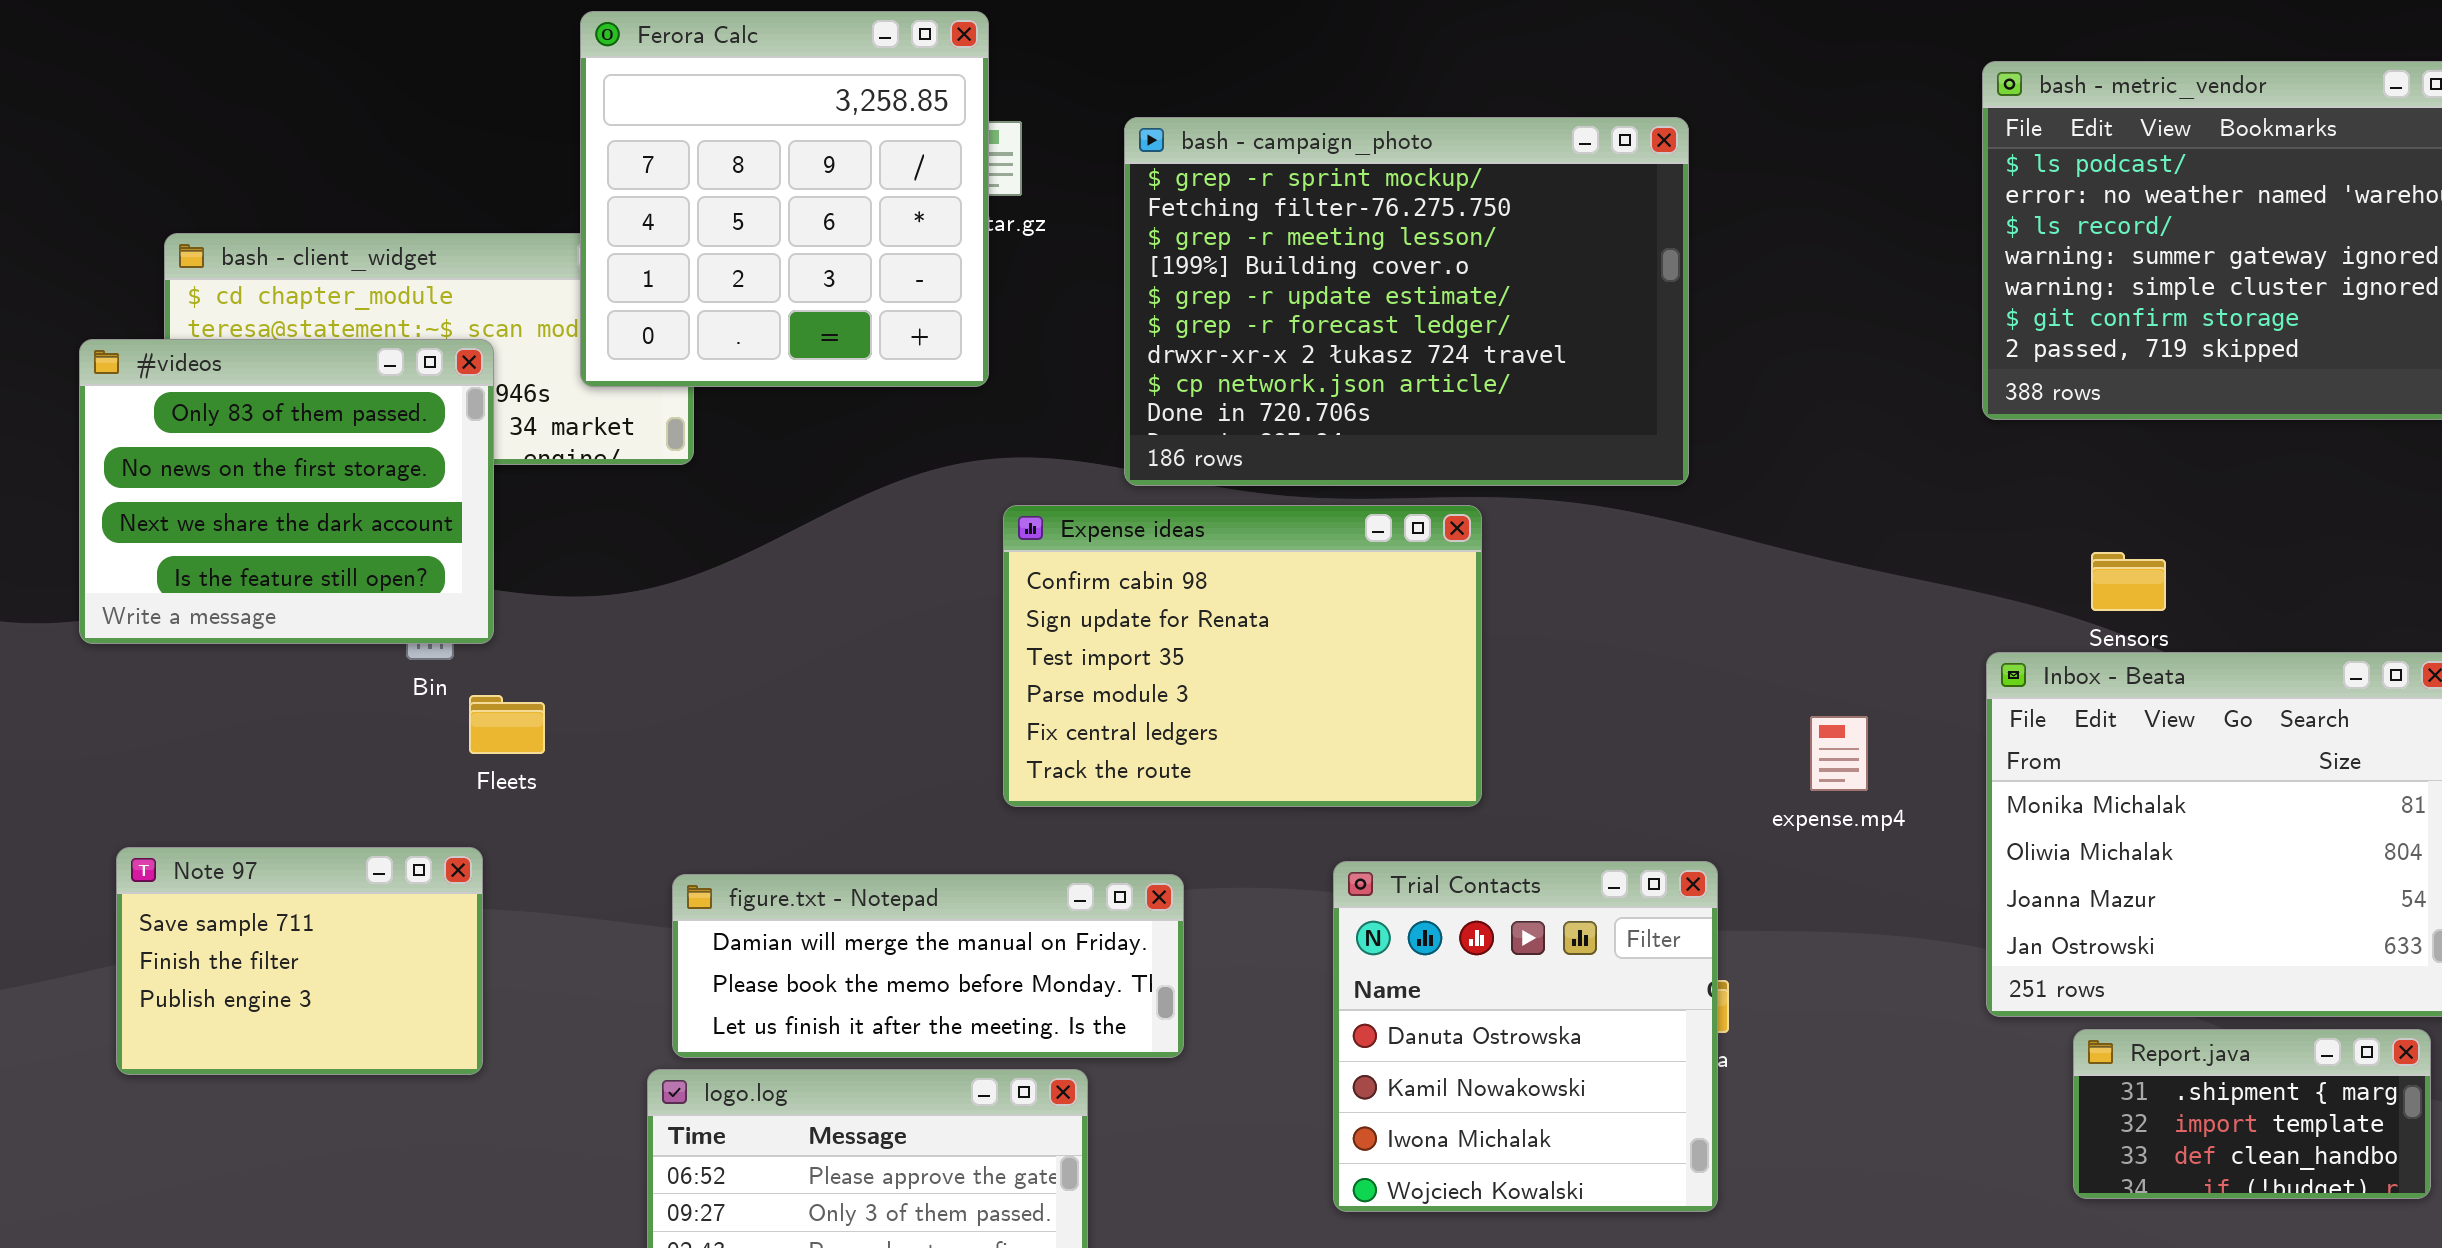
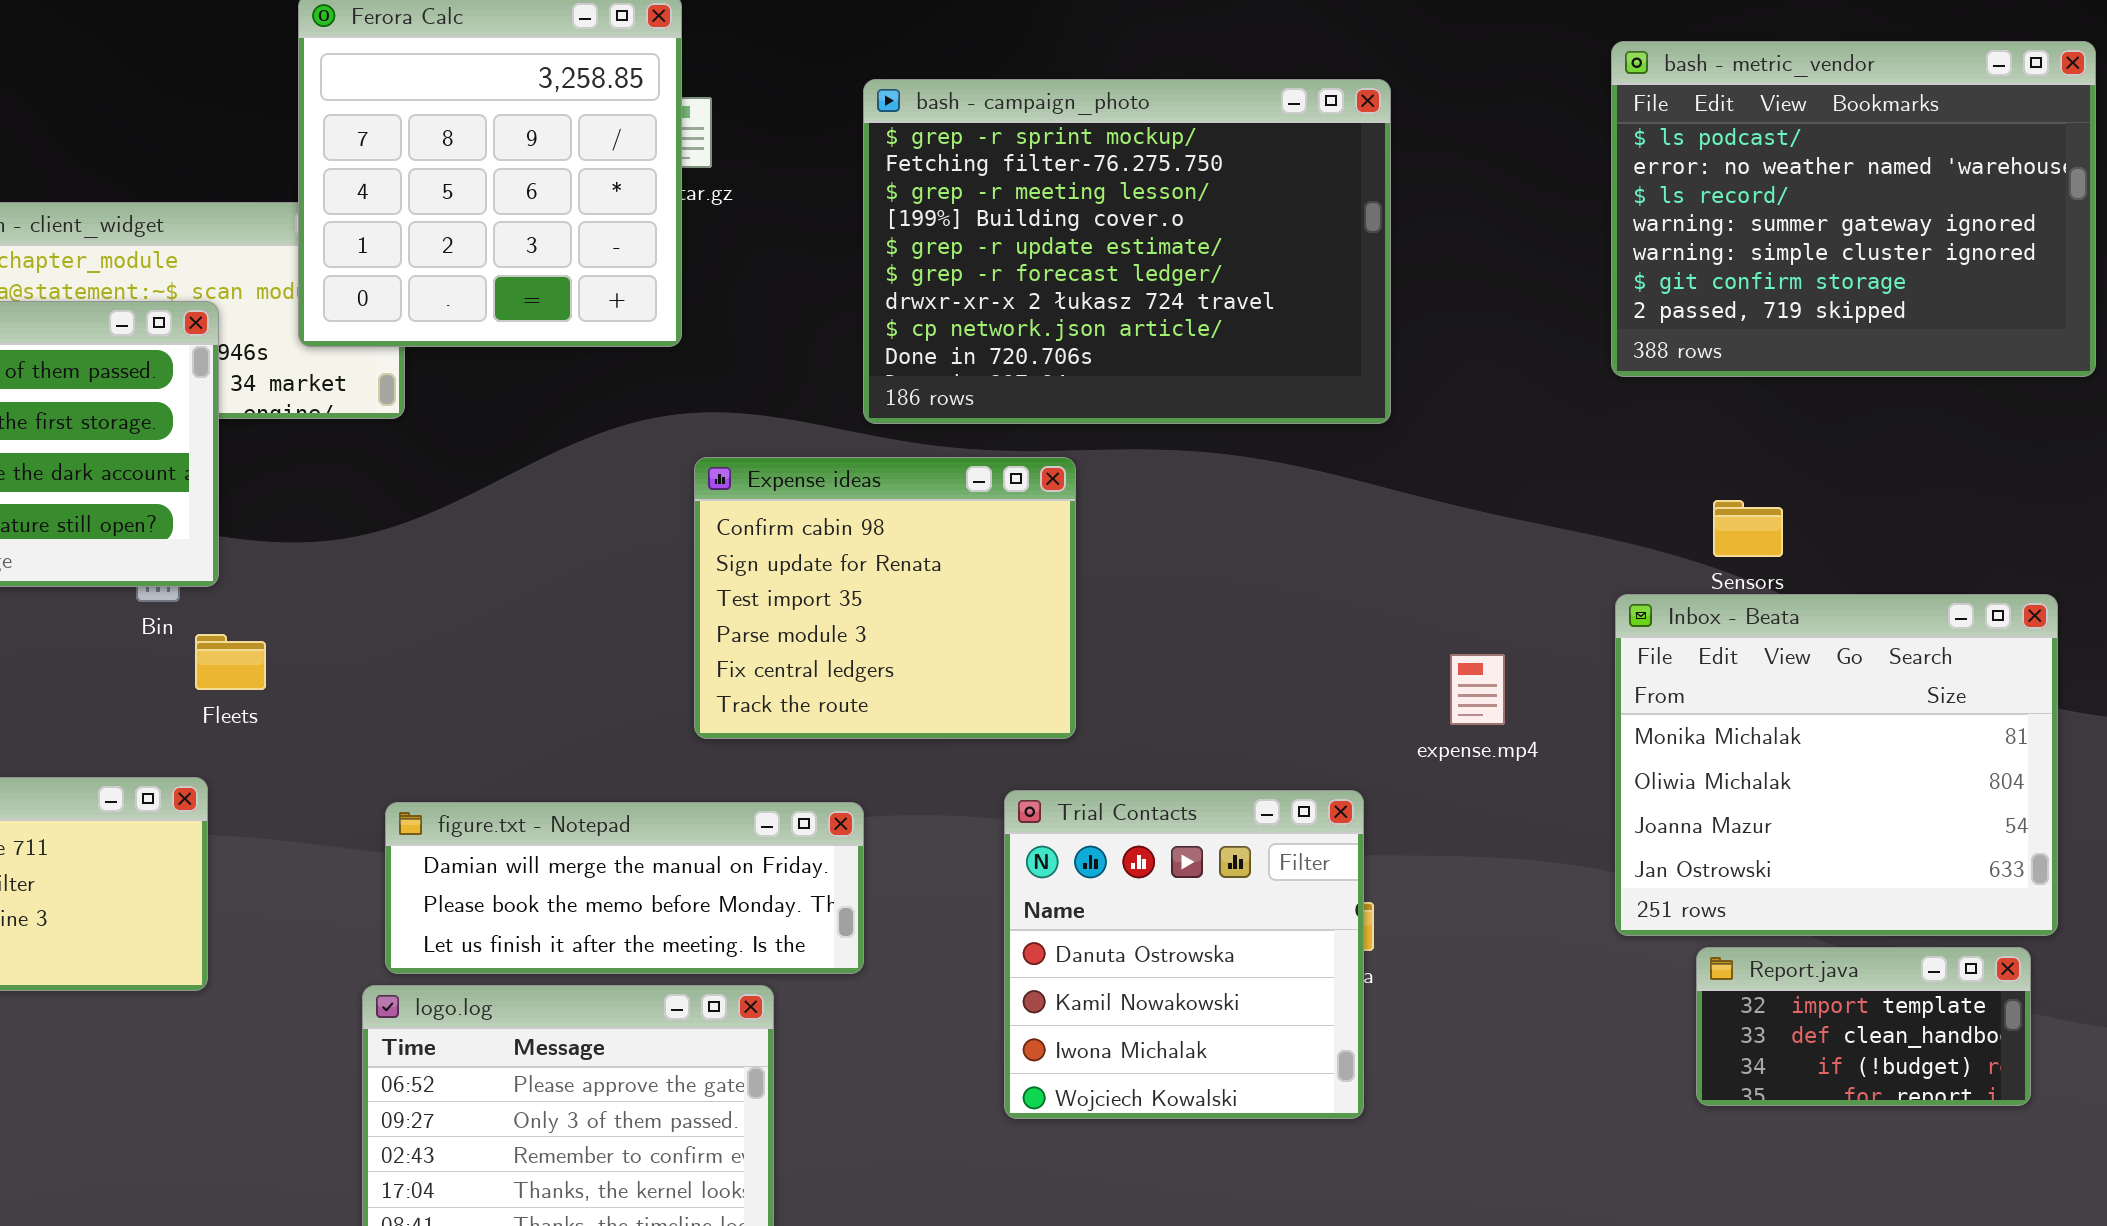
bash - campaign_photo: [1124,117,1689,486] -> [863,79,1391,424], moved
Expense ideas: [1003,505,1482,807] -> [694,457,1076,739], resized
Report.java: [2073,1029,2431,1199] -> [1696,947,2031,1106], scrolled down 1 row

